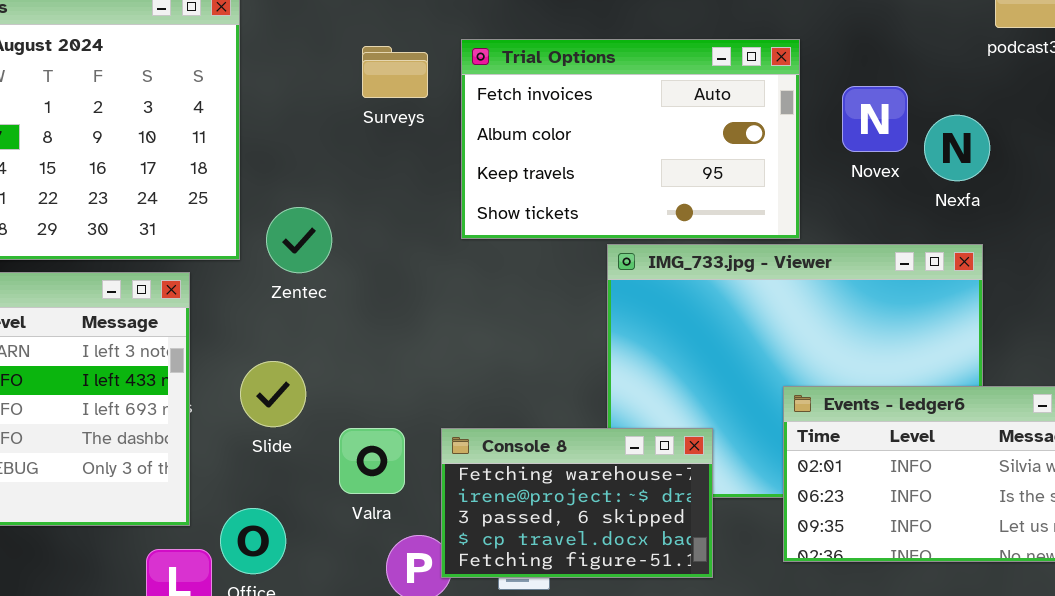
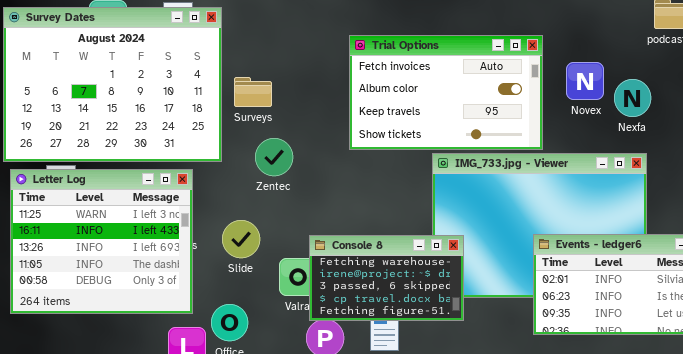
Surveys: [362,46,428,98] -> [234,77,272,107], moved
Zentec: [266,207,332,273] -> [255,138,293,176], moved
Console 8: [441,428,713,578] -> [309,235,464,321], moved

